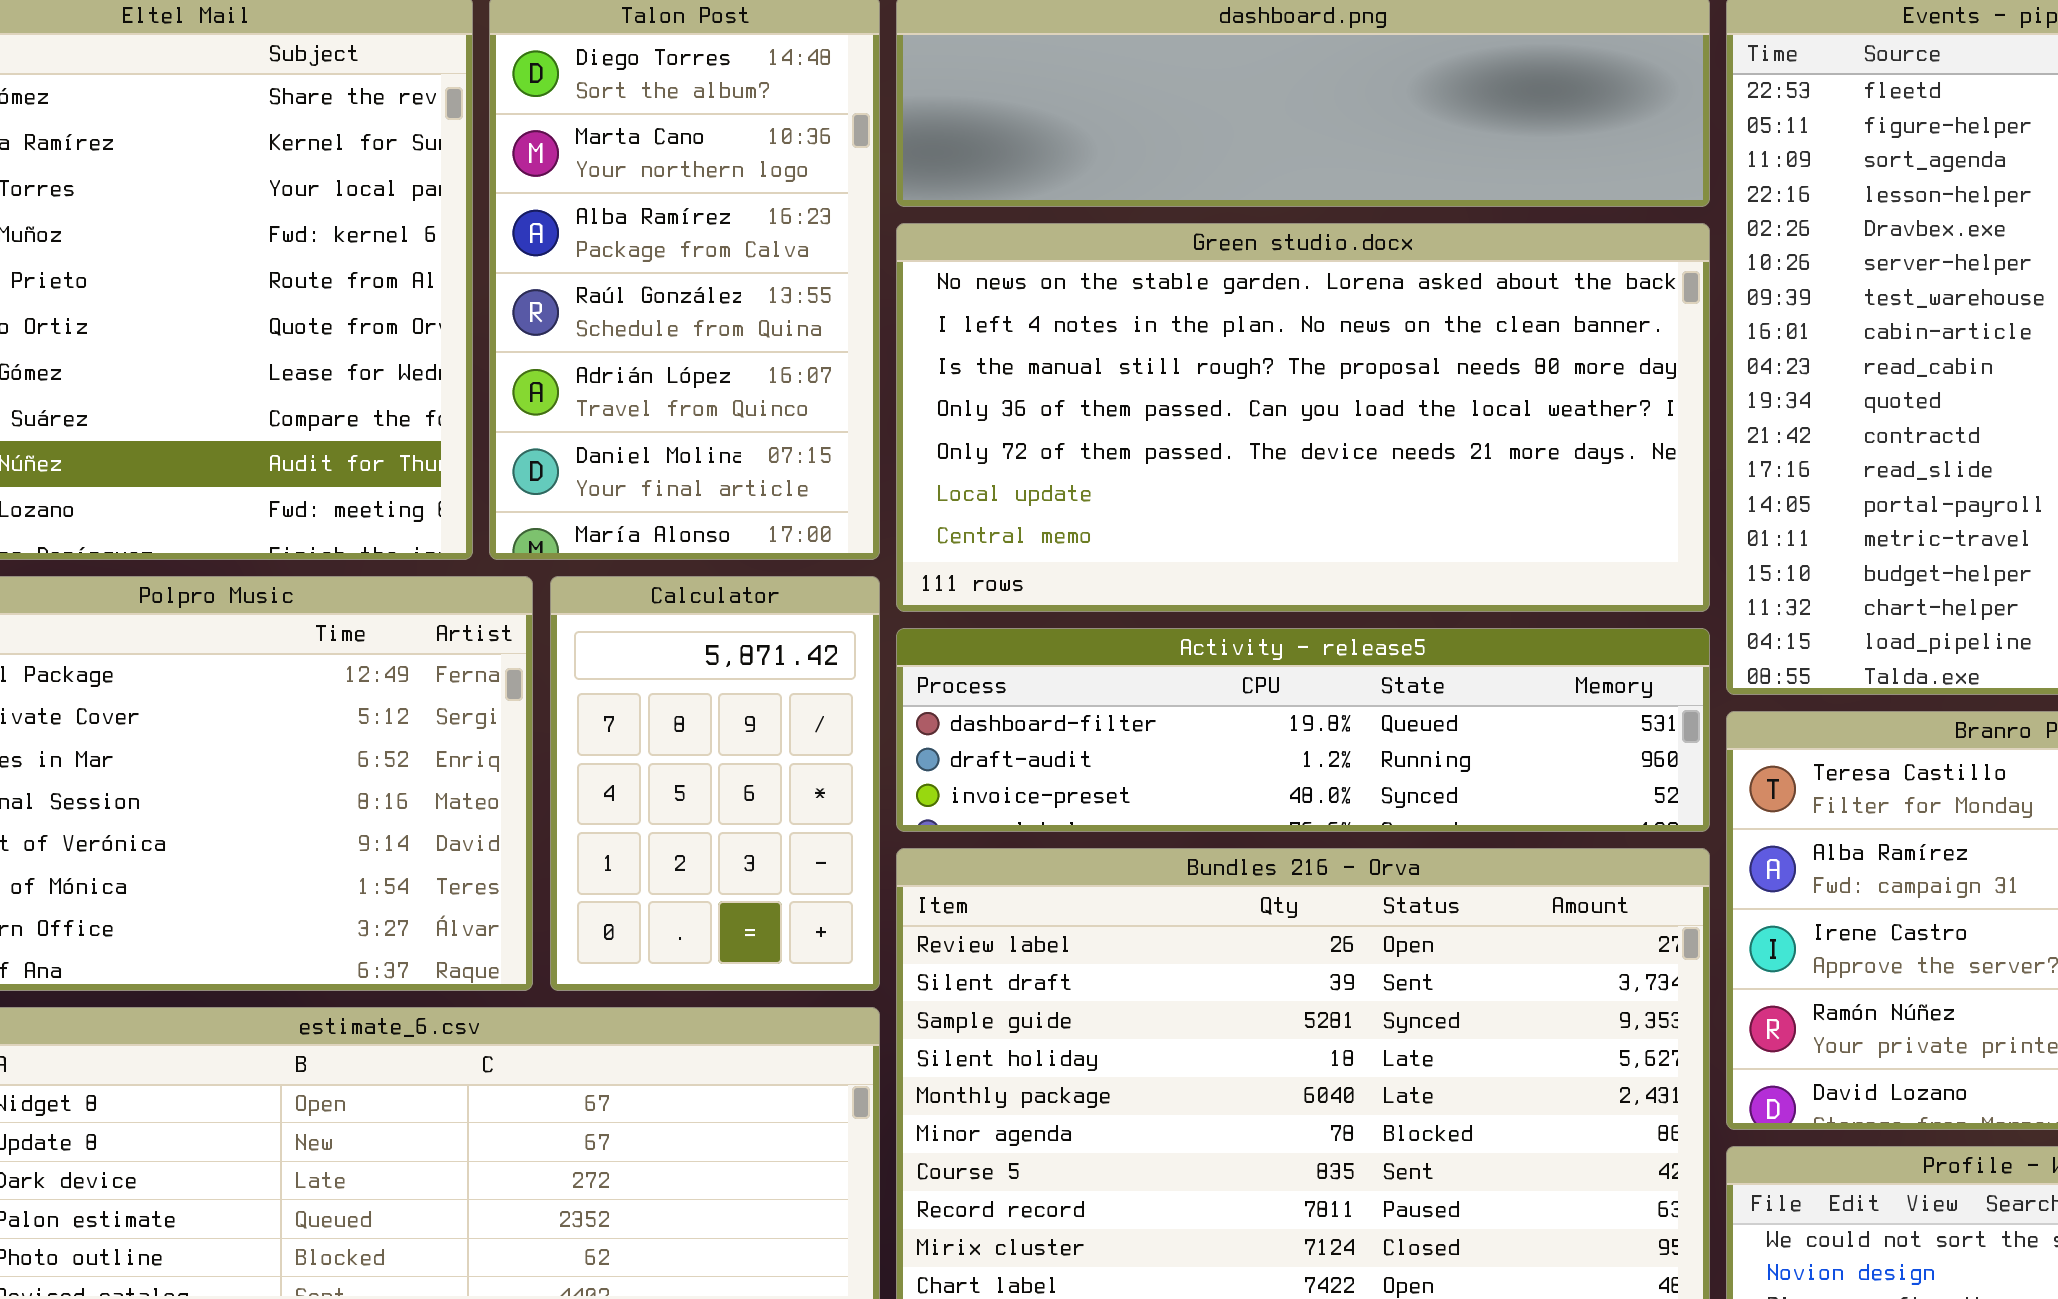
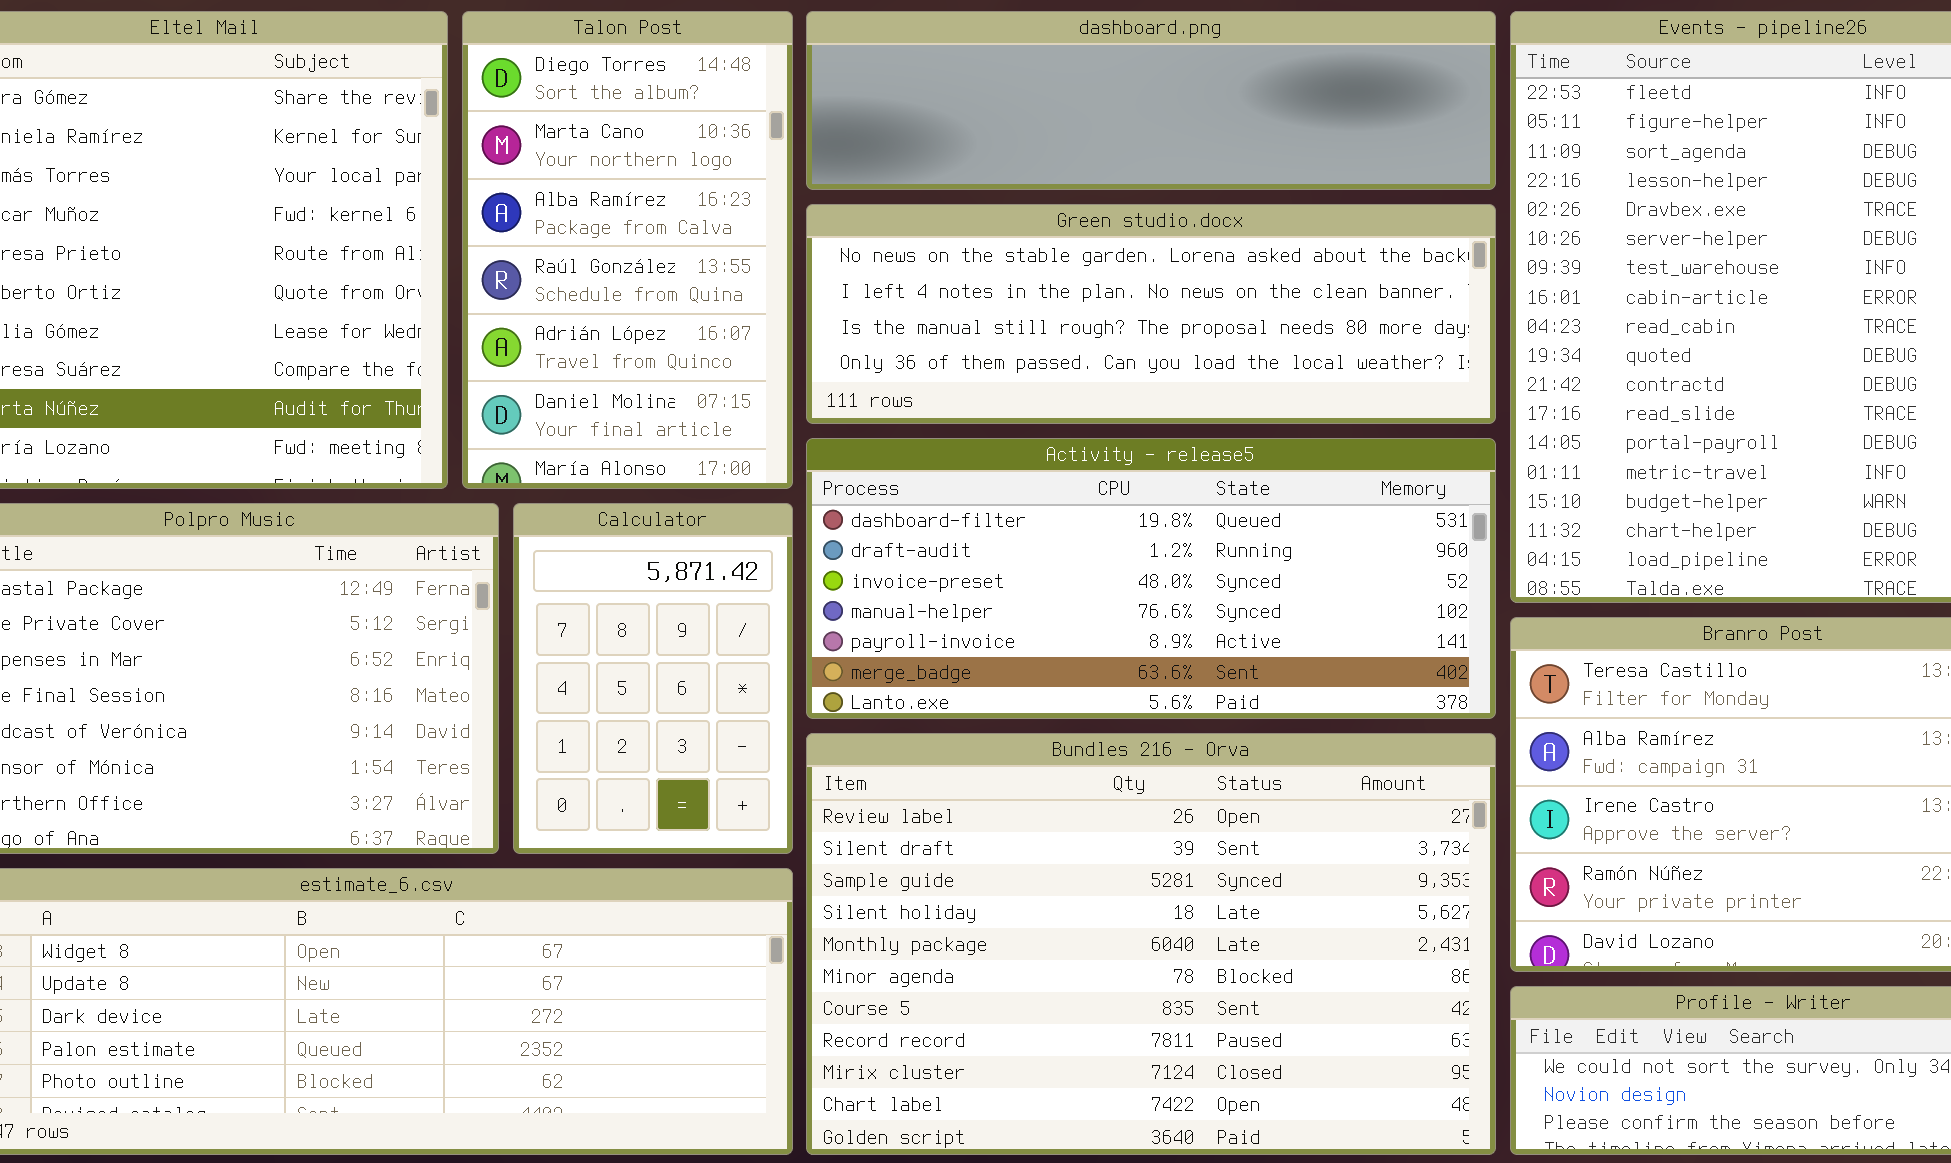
Green studio.docx: [896,223,1710,612] -> [806,204,1496,424], resized
Activity - release5: [896,628,1710,832] -> [806,438,1496,719], resized

